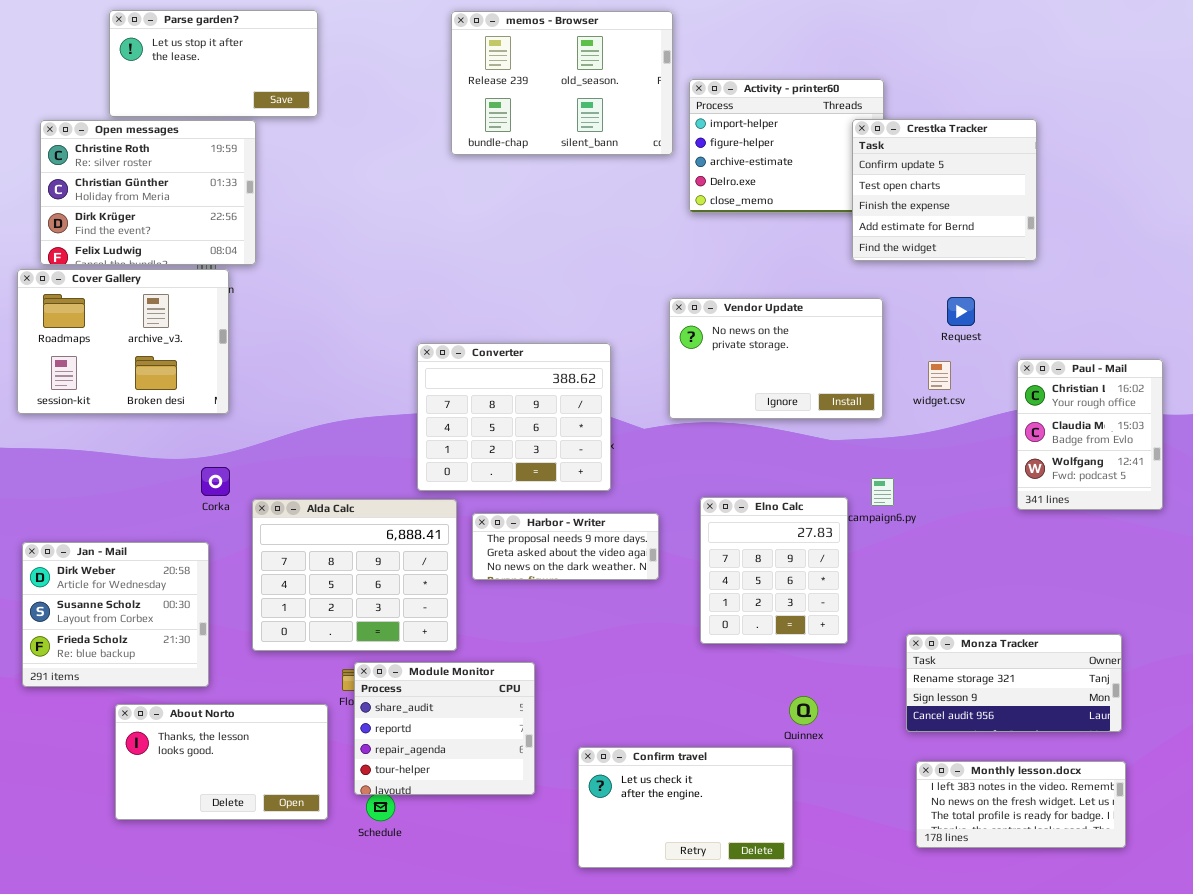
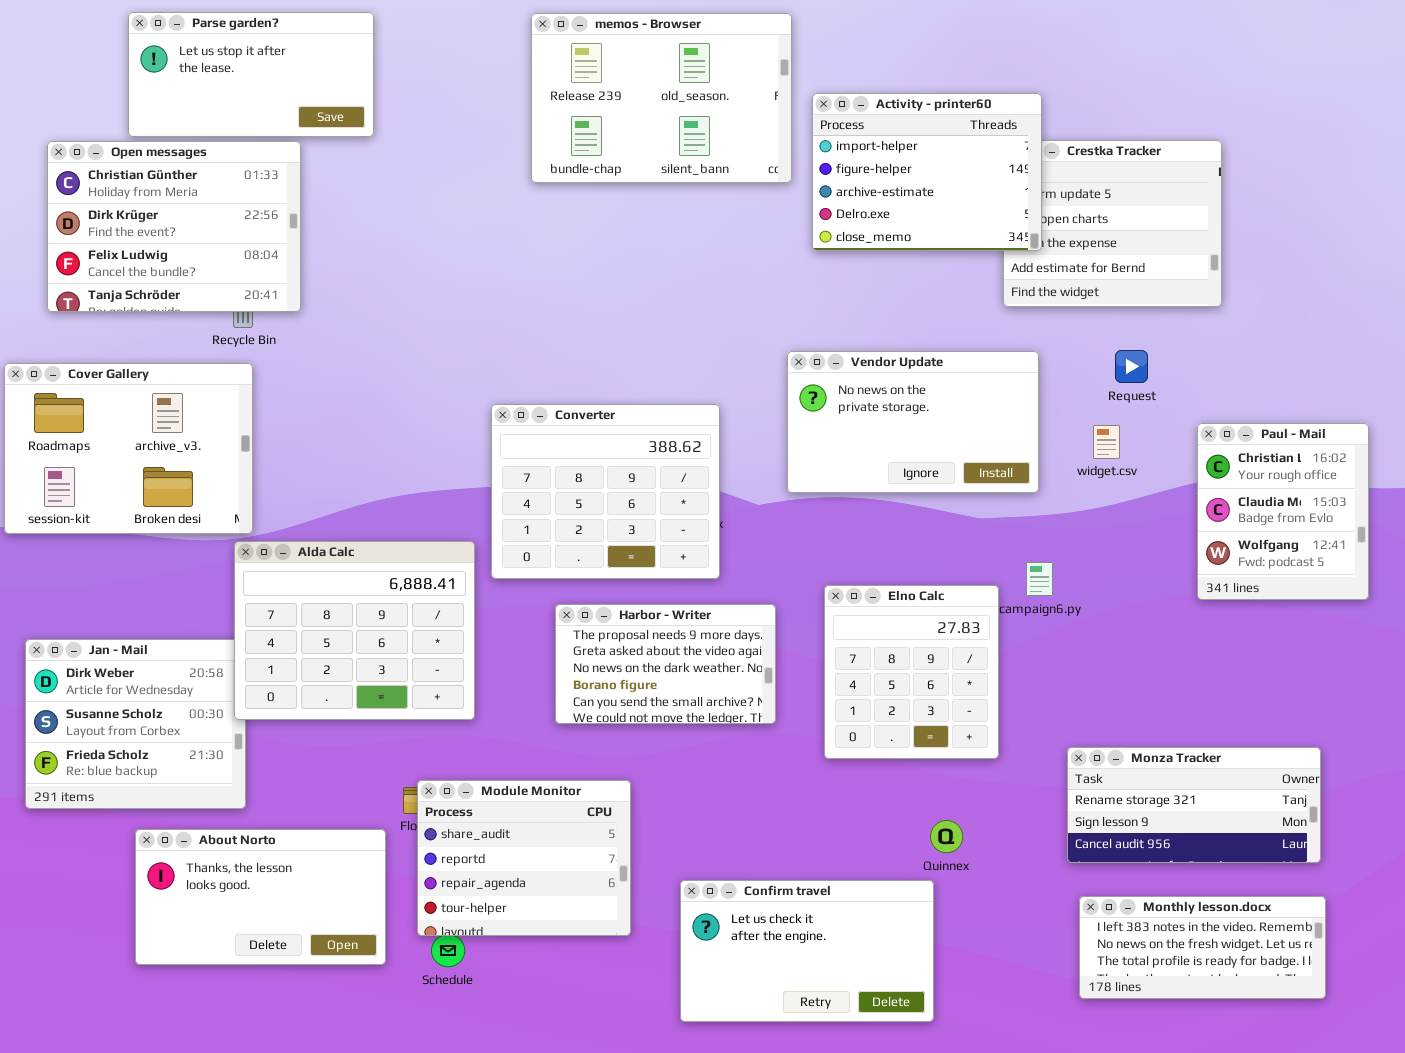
Activity - printer60: [689,79,884,213] -> [812,93,1042,251], raised
Open messages: [40,120,256,265] -> [47,141,301,312], scrolled down 1 row
Cover Gallery: [17,269,229,414] -> [4,363,253,534], moved
Alda Calc: [252,499,457,651] -> [234,541,475,720], moved
Harbor - Writer: [472,513,659,580] -> [555,604,776,724], resized

